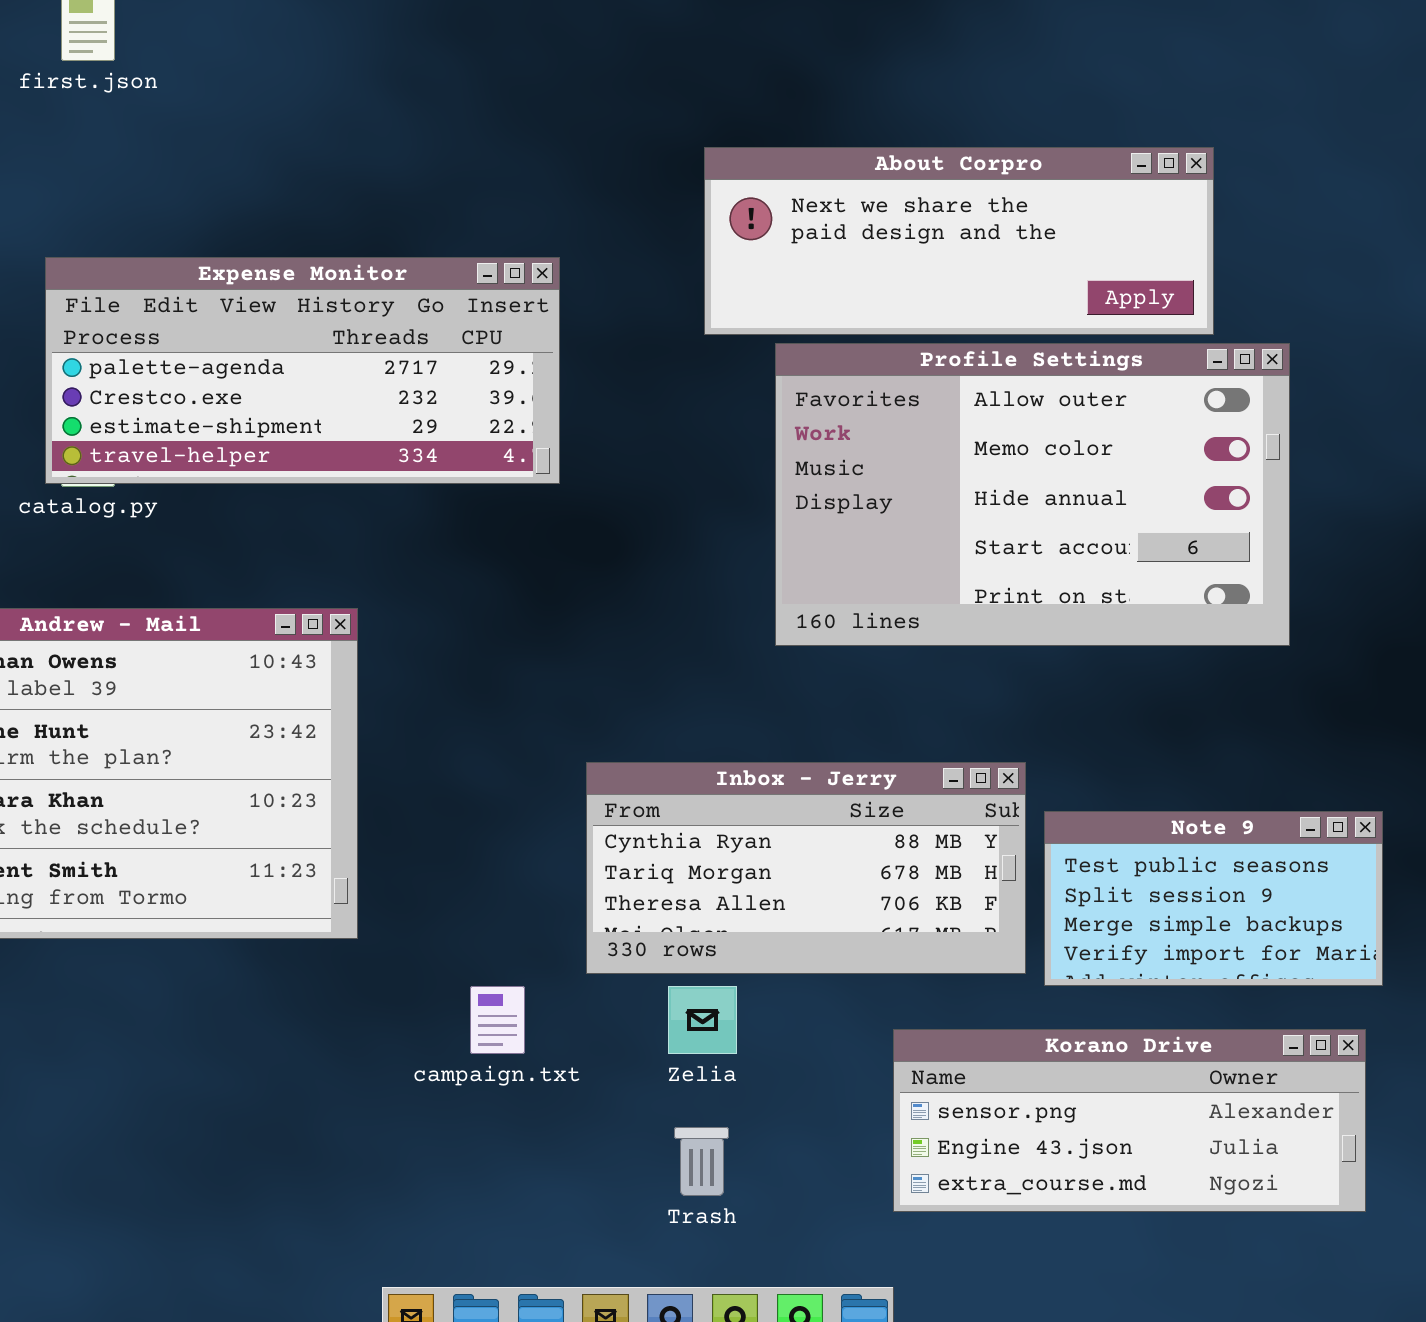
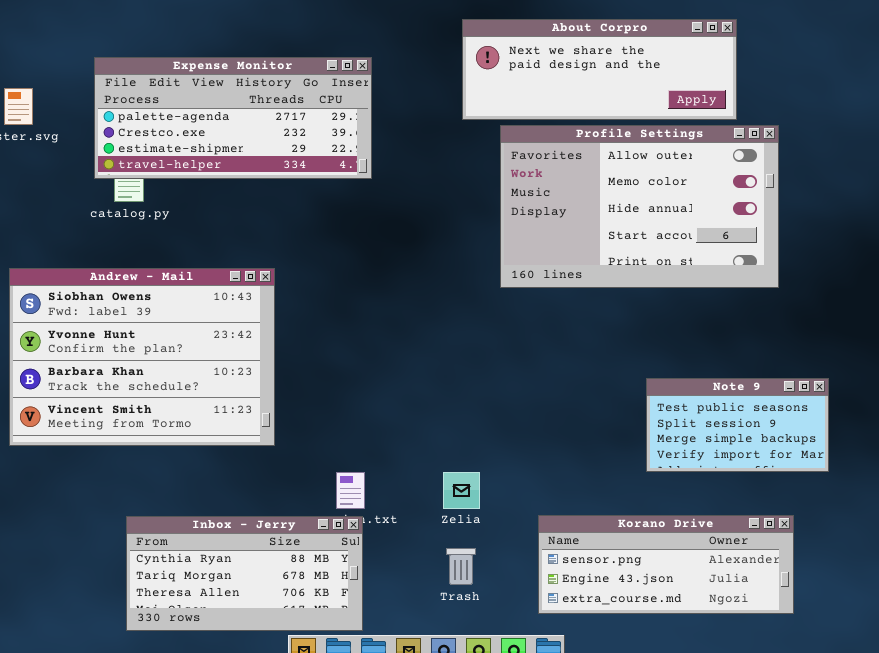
Expense Monitor: [45,257,560,484] -> [94,57,372,179], moved
Inbox - Jerry: [586,762,1026,974] -> [126,516,363,631], moved
Korano Drive: [893,1029,1366,1212] -> [538,515,794,614], moved

